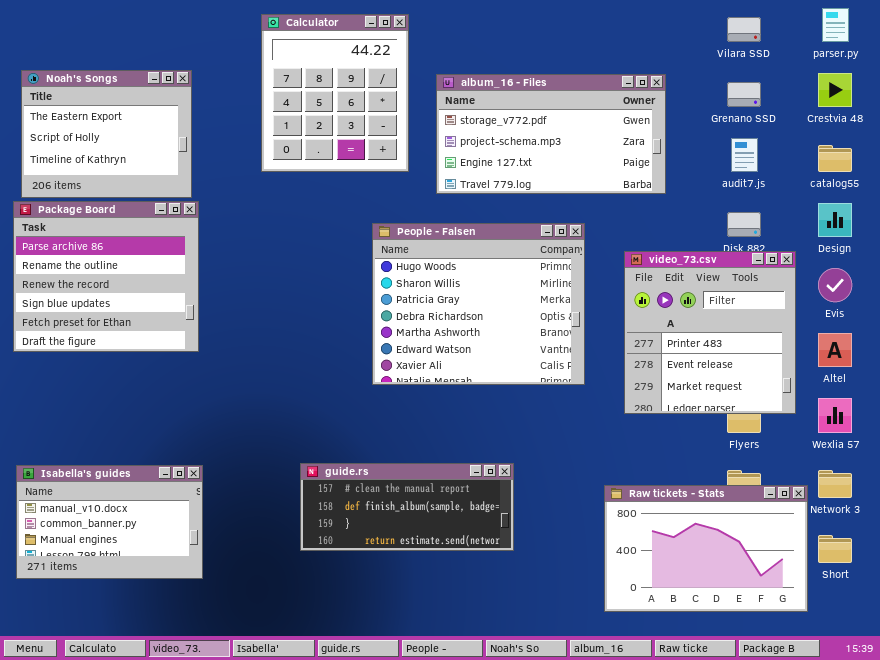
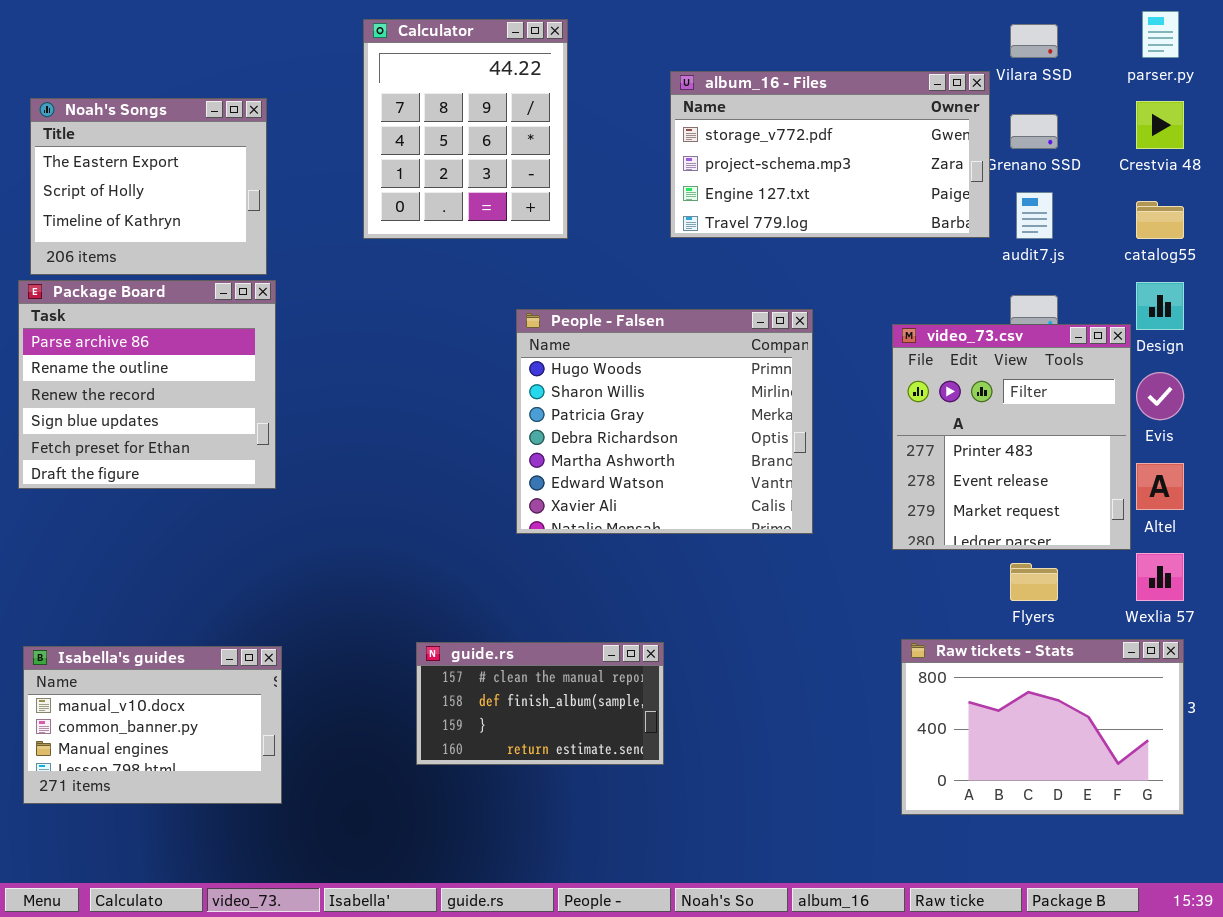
album_16 - Files: [436,74,666,194] -> [670,71,990,238], moved
video_73.csv: [624,251,796,414] -> [892,324,1131,550], moved
guide.rs: [300,463,514,551] -> [416,642,664,765], resized
Raw tickets - Stats: [604,485,808,612] -> [901,639,1184,815], moved

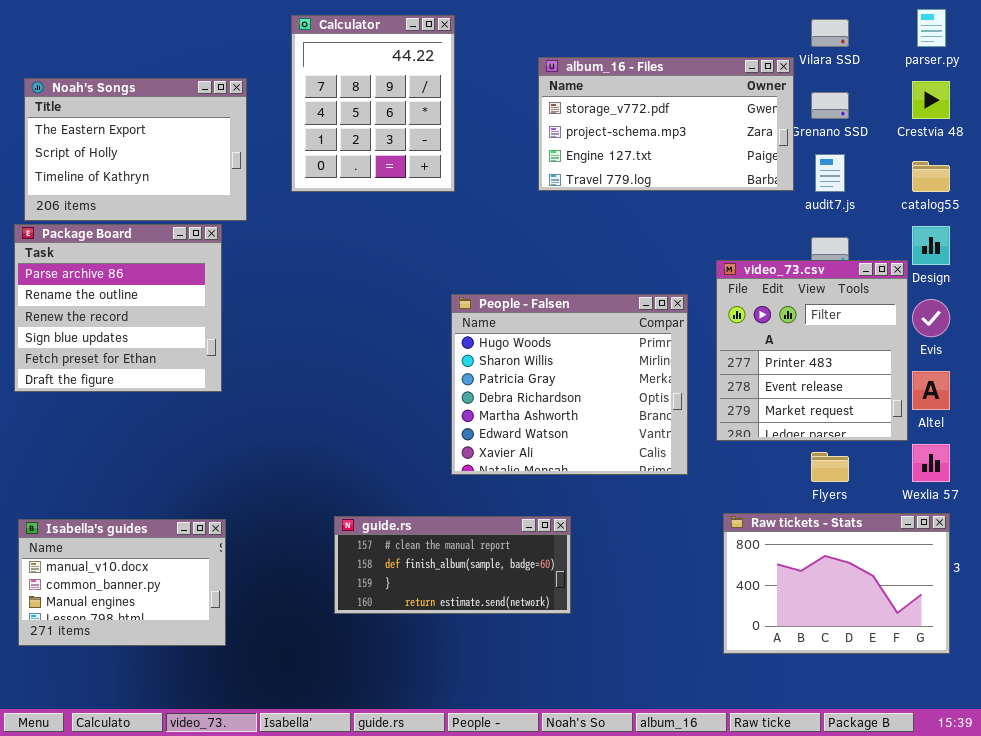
Noah's Songs: [30,98,267,275] -> [24,78,247,221], resized
People - Falsen: [516,309,813,534] -> [451,294,688,475], moved
guide.rs: [416,642,664,765] -> [334,516,571,614], resized

